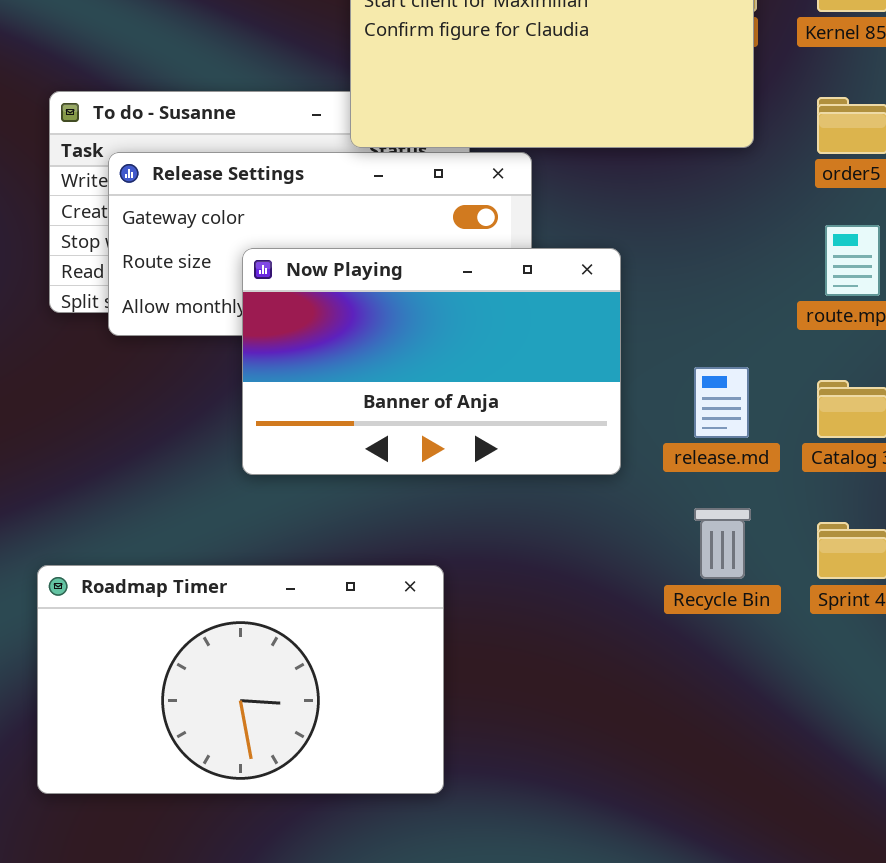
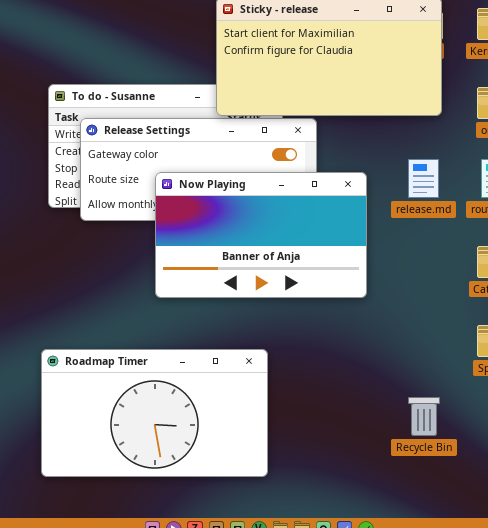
release.md: [694,367,749,438] -> [408,159,439,198], moved
Recycle Bin: [694,508,751,579] -> [408,397,440,436], moved

